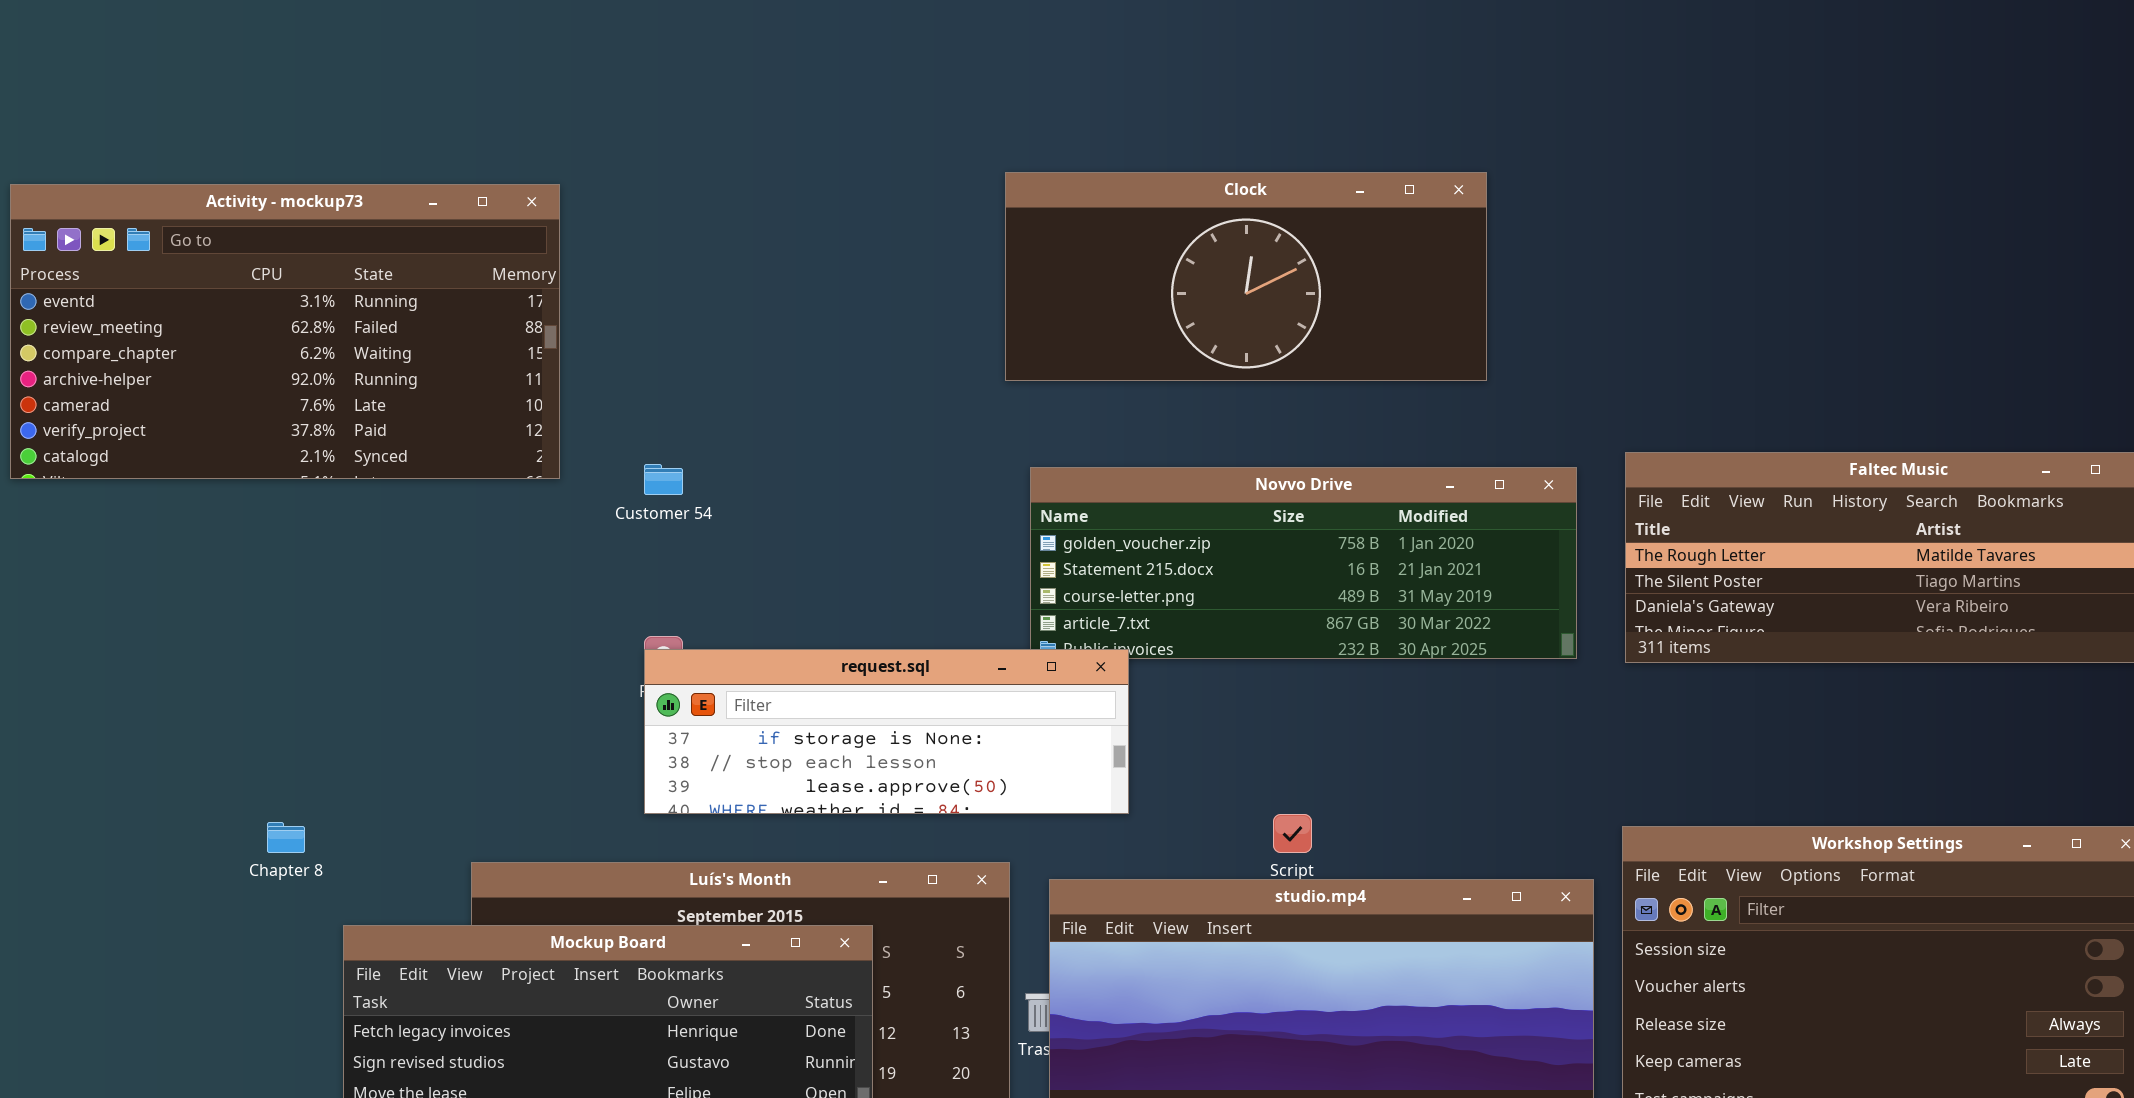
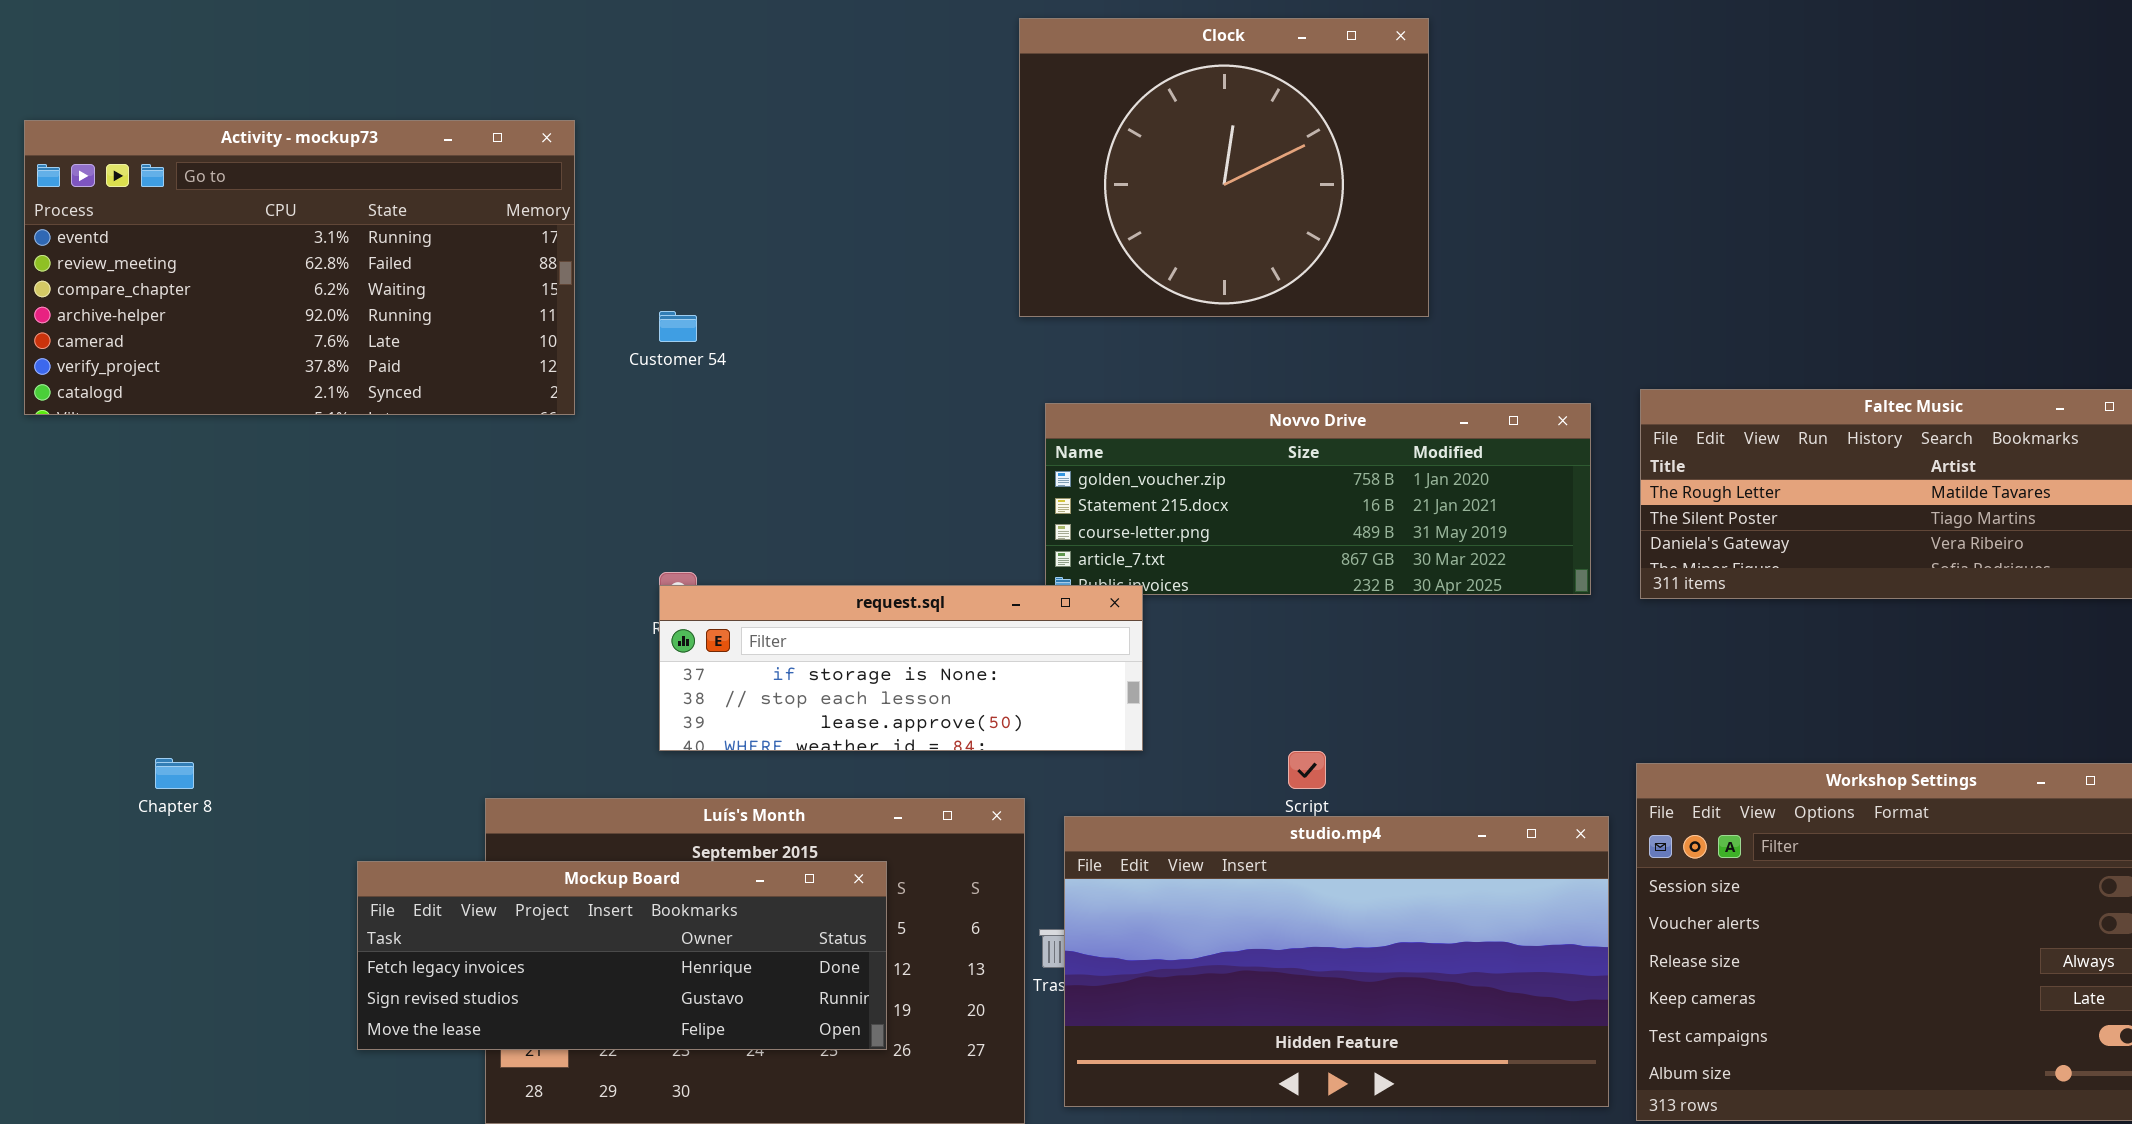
Clock: [1005,172,1487,381] -> [1019,18,1429,317], resized
Customer 54: [644,464,683,495] -> [659,311,697,342], moved
Chapter 8: [267,822,305,853] -> [155,758,194,789], moved

